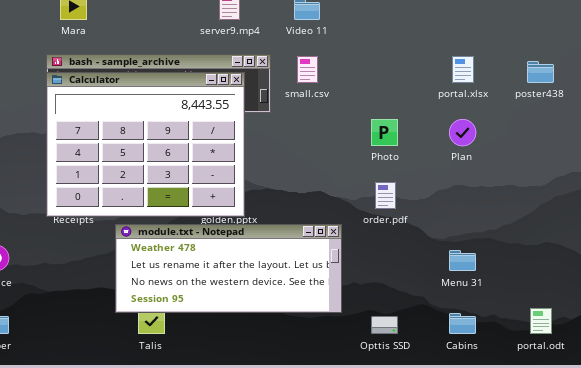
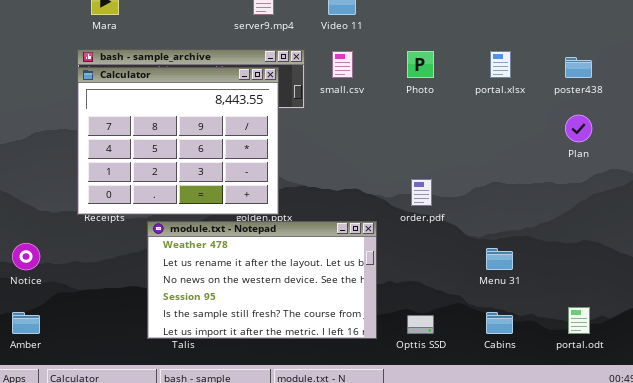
Photo: [371,119,398,146] -> [407,51,434,78], moved
Plan: [449,119,476,146] -> [565,115,592,142], moved
module.txt - Notepad: [115,224,342,313] -> [147,221,377,339], resized

